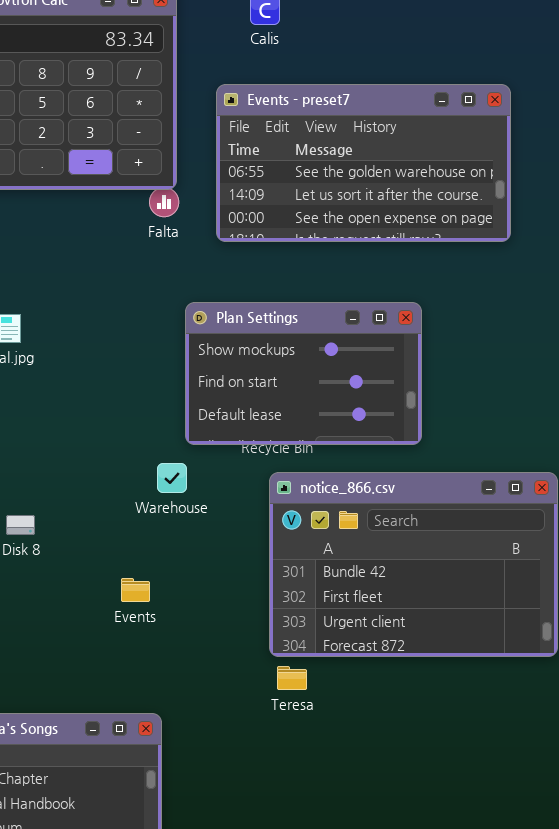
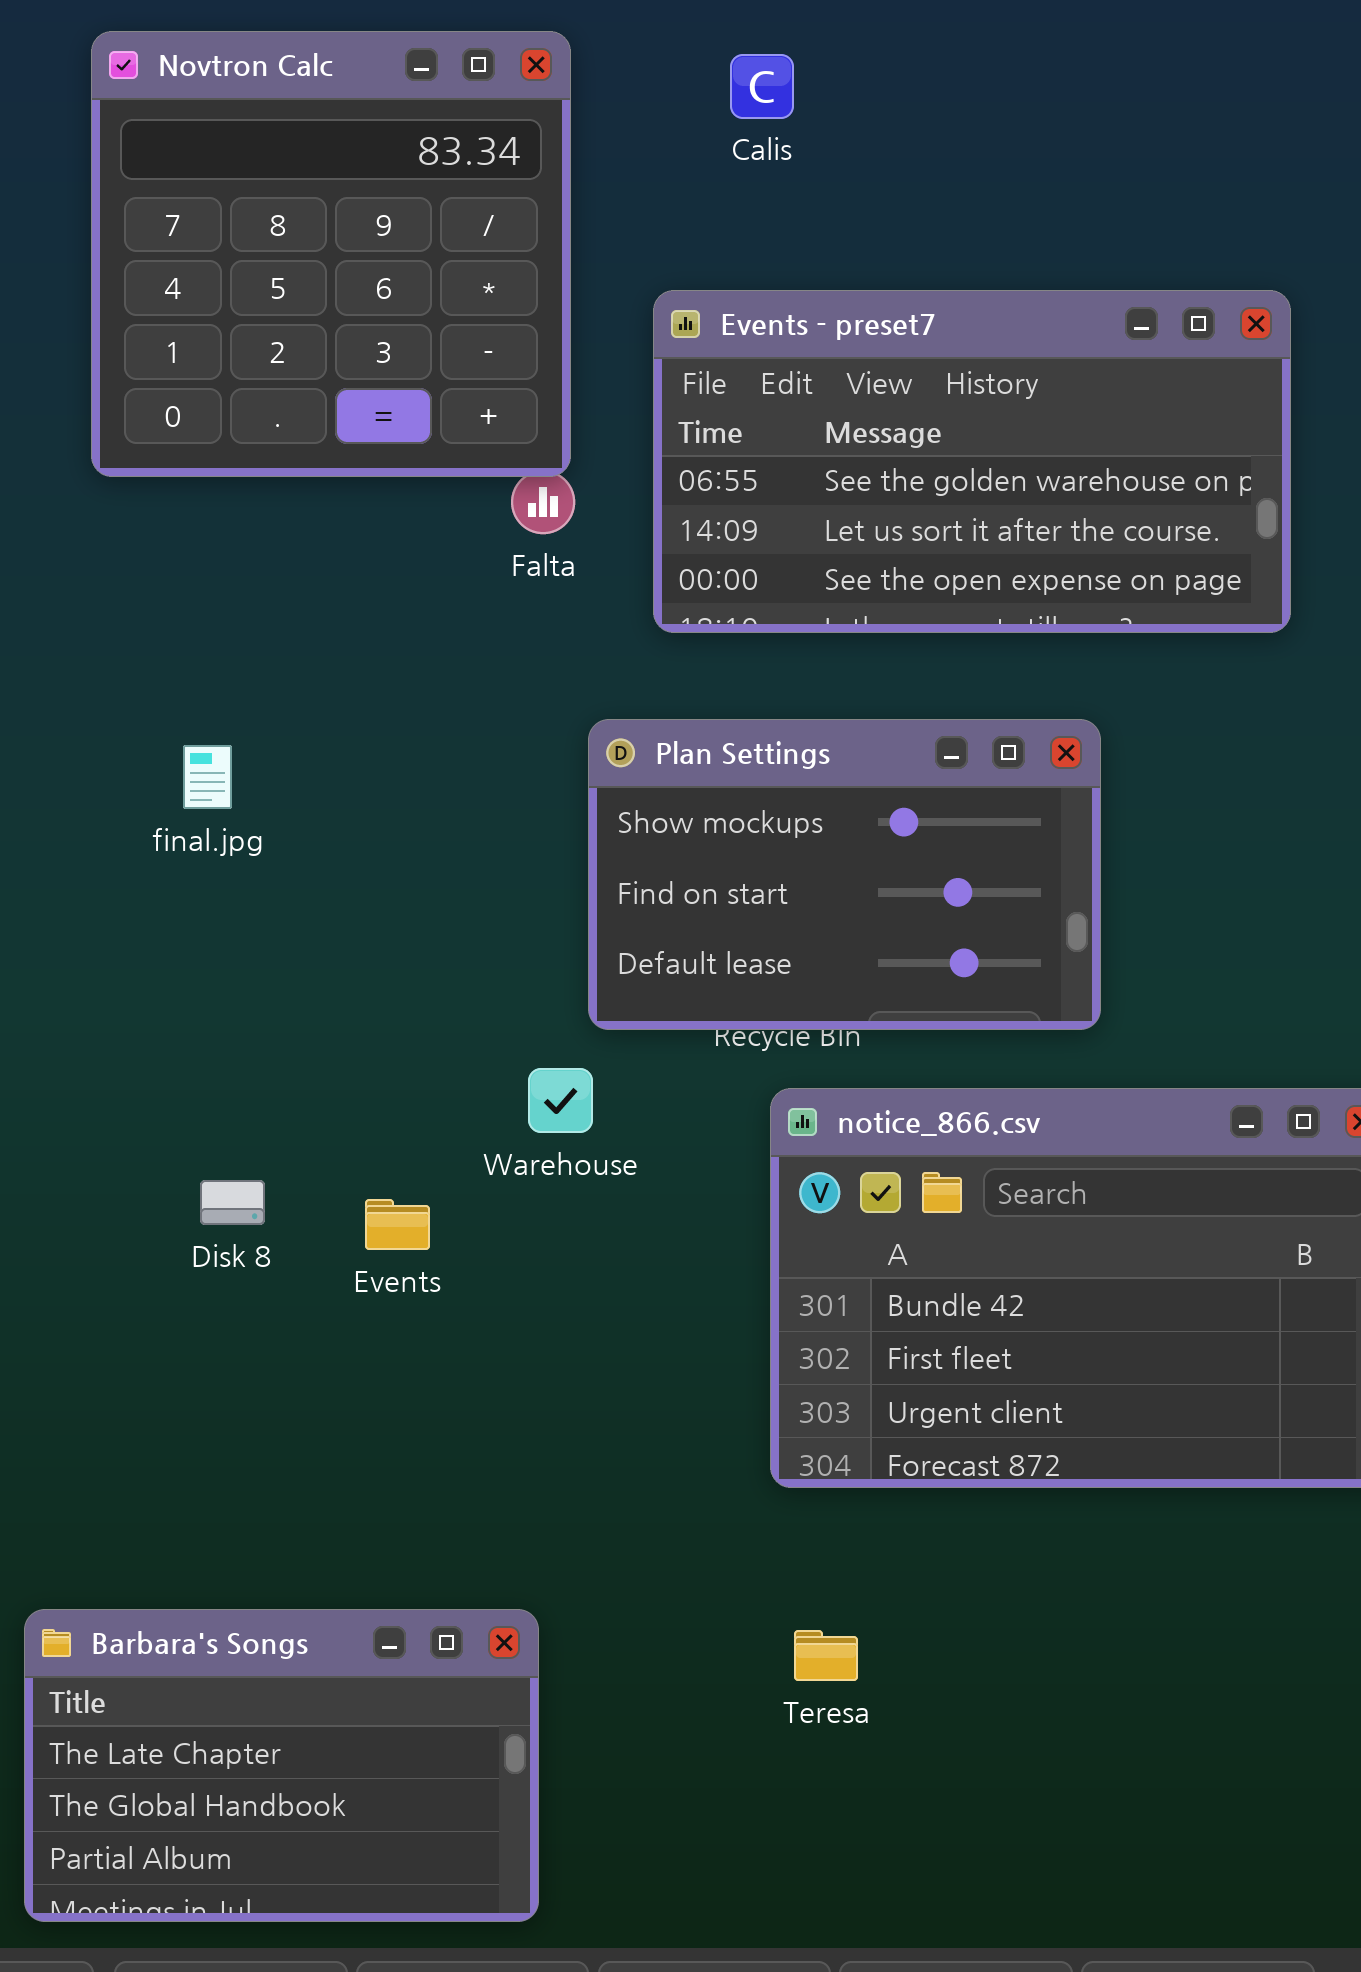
Events - preset7: [216,84,511,242] -> [653,290,1291,633], moved
Events: [121,578,150,602] -> [365,1199,430,1250], moved
Teresa: [277,666,307,690] -> [794,1630,858,1681], moved

